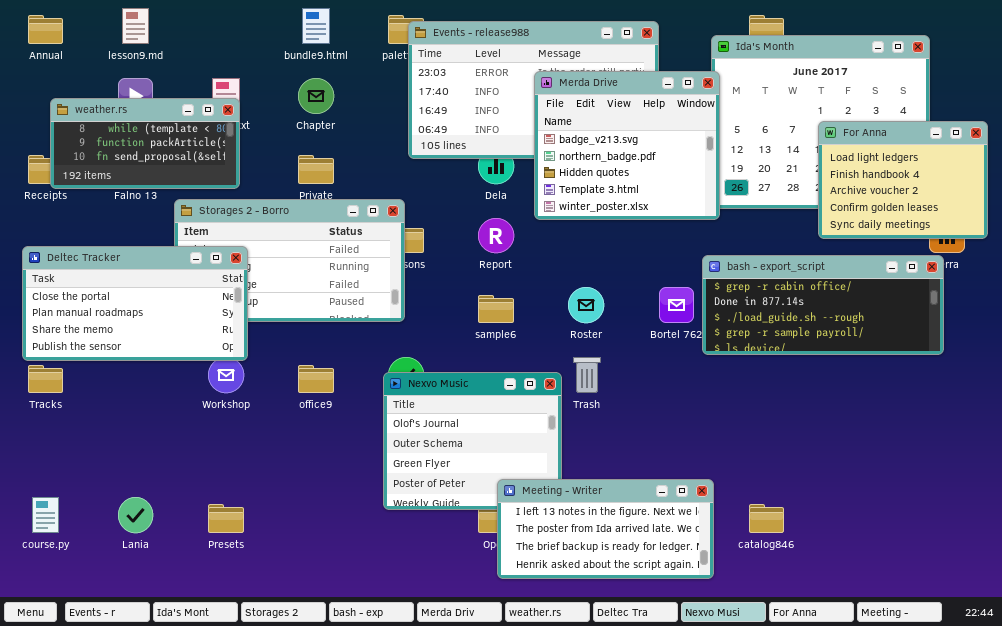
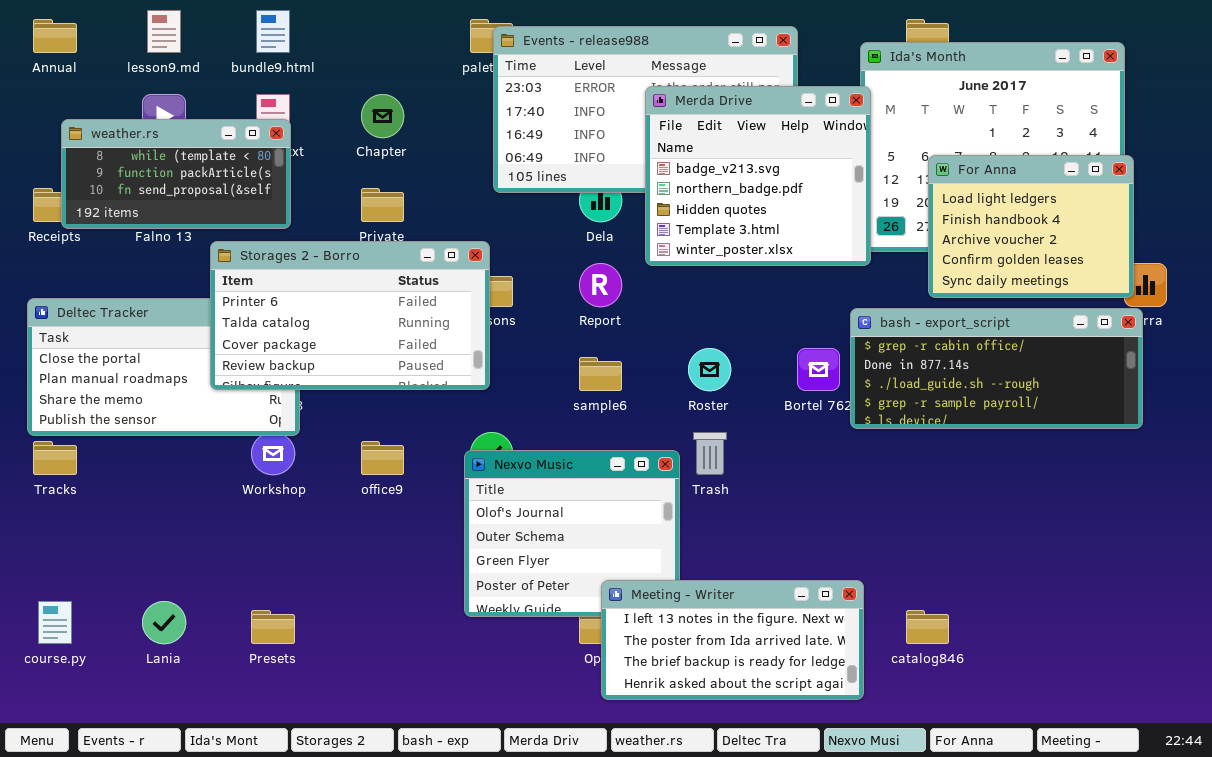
bundle9.html: [302,8,330,44] -> [256,10,290,53], moved
For Anna: [818,121,988,239] -> [928,155,1134,298], moved
Storages 2 - Borro: [174,199,405,322] -> [210,241,490,390], raised

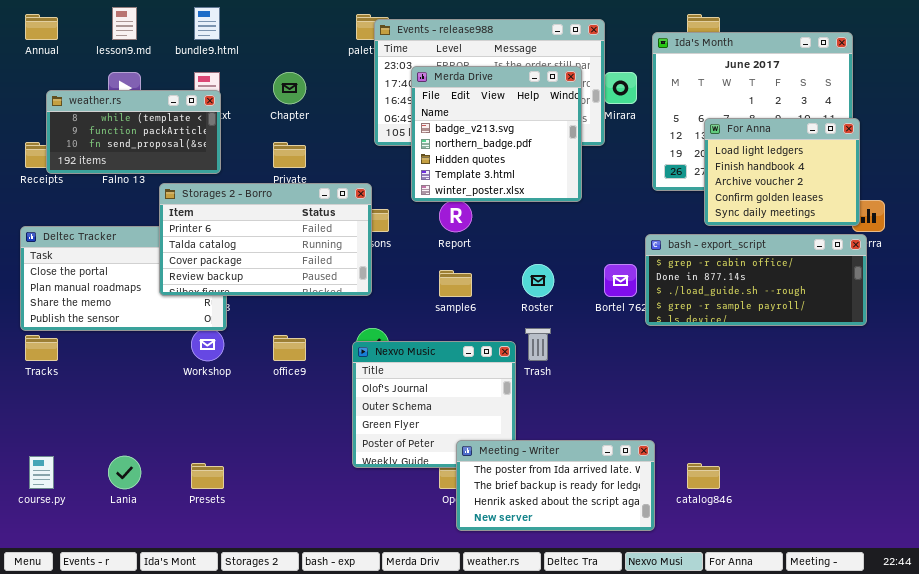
Merda Drive: [645,86,871,266] -> [411,66,582,202], moved
Meeting - Writer: [601,580,864,700] -> [456,440,655,531], scrolled down 1 row

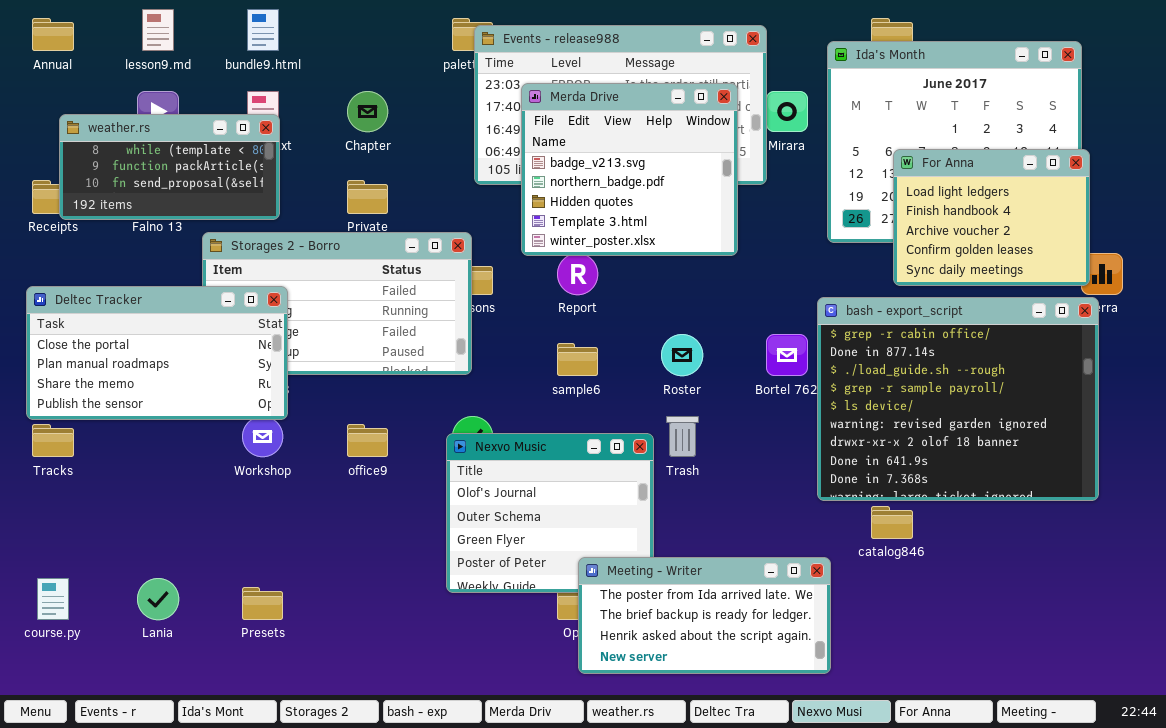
Deltec Tracker: [20,226,227,331] -> [26,286,288,420], raised
bash - export_script: [645,234,867,326] -> [817,297,1099,501], resized
catalog846: [687,463,720,489] -> [871,506,913,539], moved

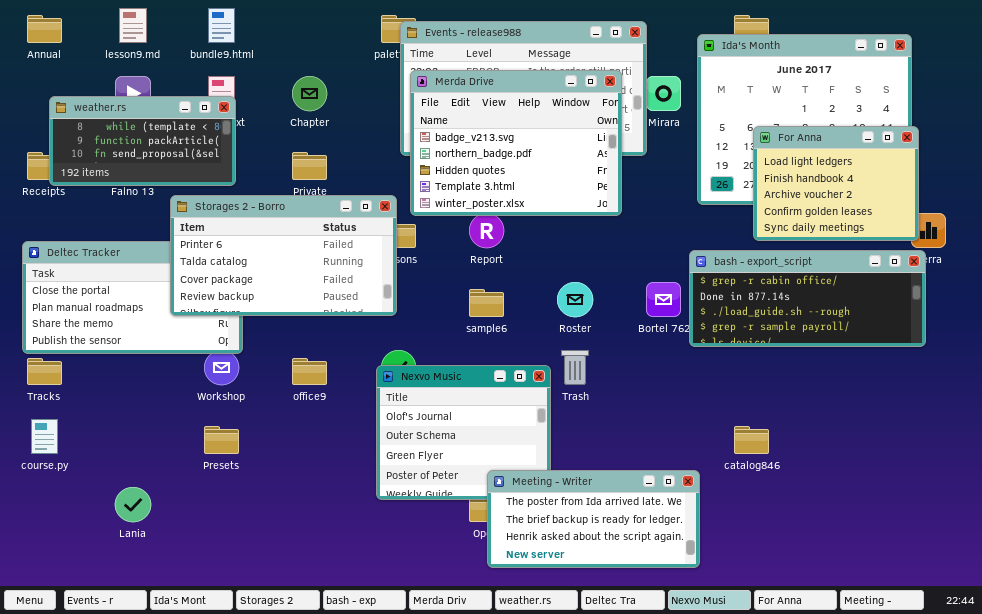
Merda Drive: [521,83,738,256] -> [410,70,622,216], resized
Storages 2 - Borro: [202,232,472,375] -> [170,195,397,316], raised
bash - export_script: [817,297,1099,501] -> [689,250,926,347], resized
course.py: [37,578,69,620] -> [31,419,58,454], moved
Presets: [242,587,283,620] -> [204,426,239,454], moved

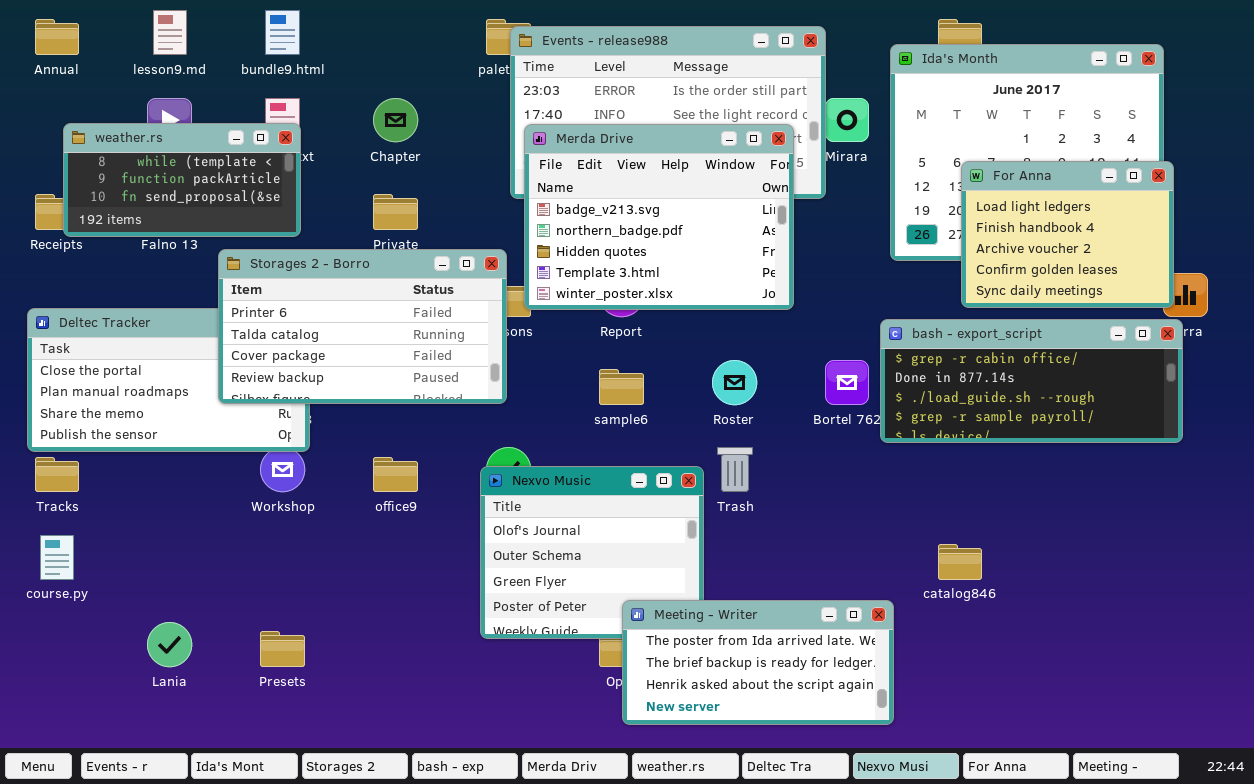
Merda Drive: [410,70,622,216] -> [524,124,794,310], moved
Presets: [204,426,239,454] -> [260,631,305,667], moved

